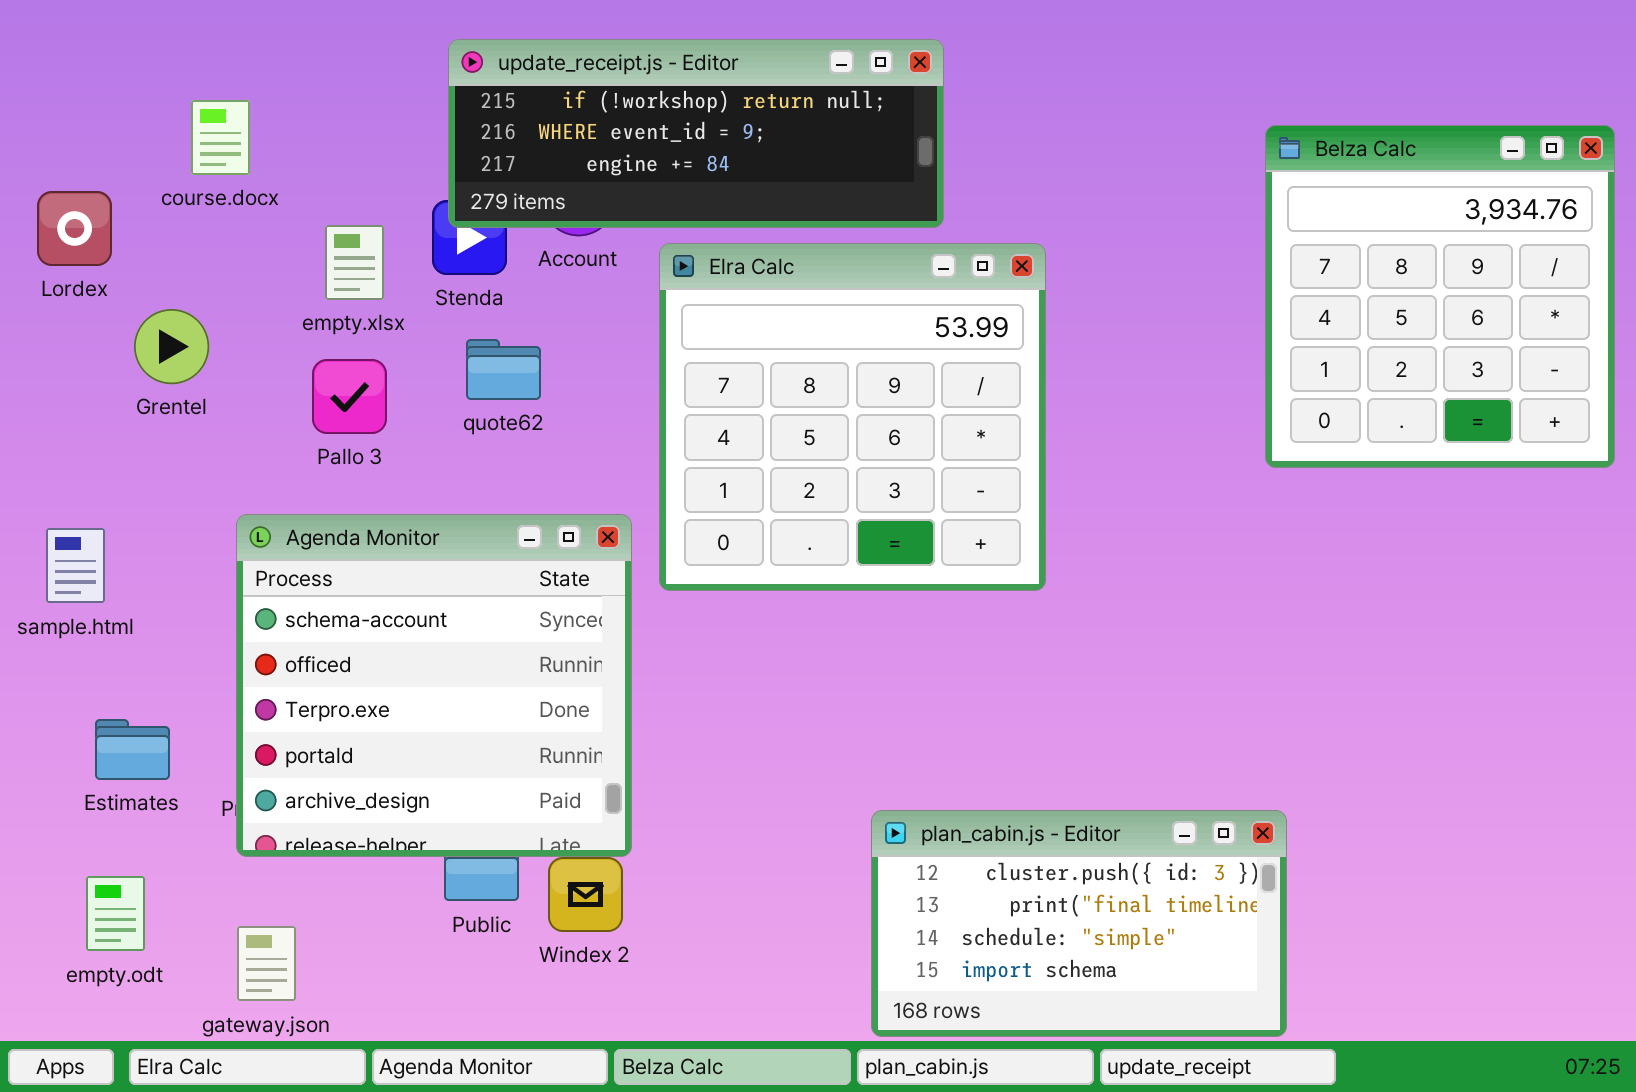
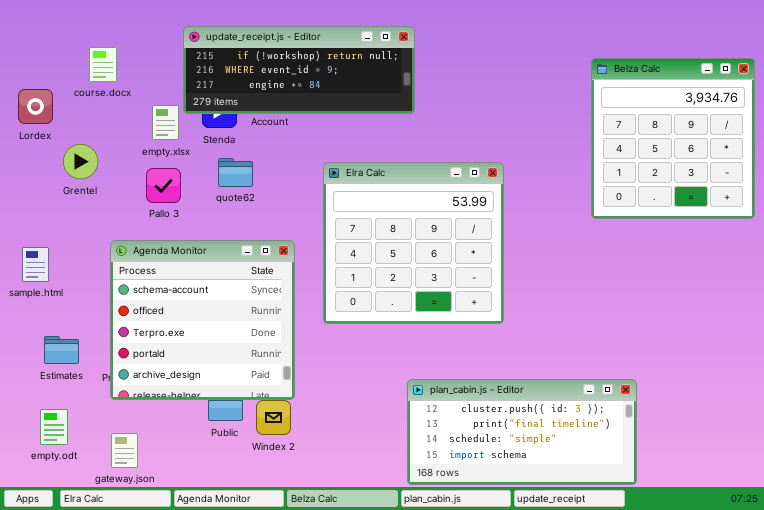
update_receipt.js - Editor: [448,39,944,228] -> [183,26,415,114], moved
Elra Calc: [659,243,1046,591] -> [323,162,504,324], moved
plan_cabin.js - Editor: [871,810,1287,1037] -> [407,379,637,485], resized

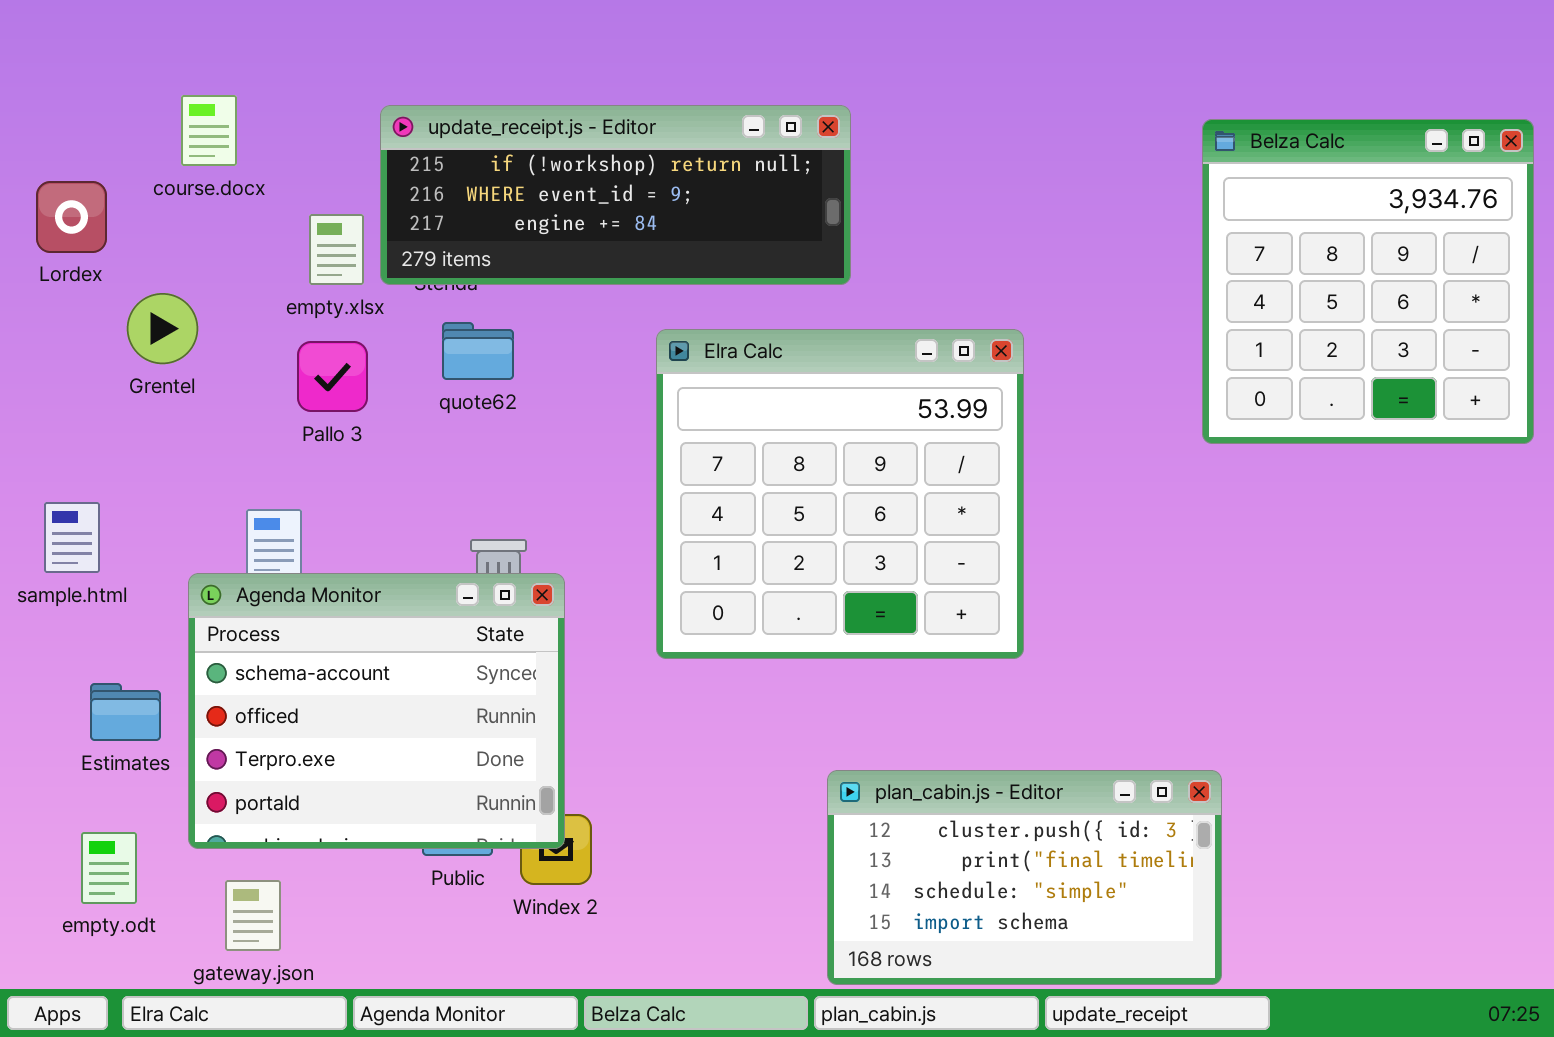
update_receipt.js - Editor: [183,26,415,114] -> [380,105,851,285], moved
Agenda Monitor: [110,240,295,400] -> [188,573,565,849], moved, resized
plan_cabin.js - Editor: [407,379,637,485] -> [827,770,1222,985], resized

